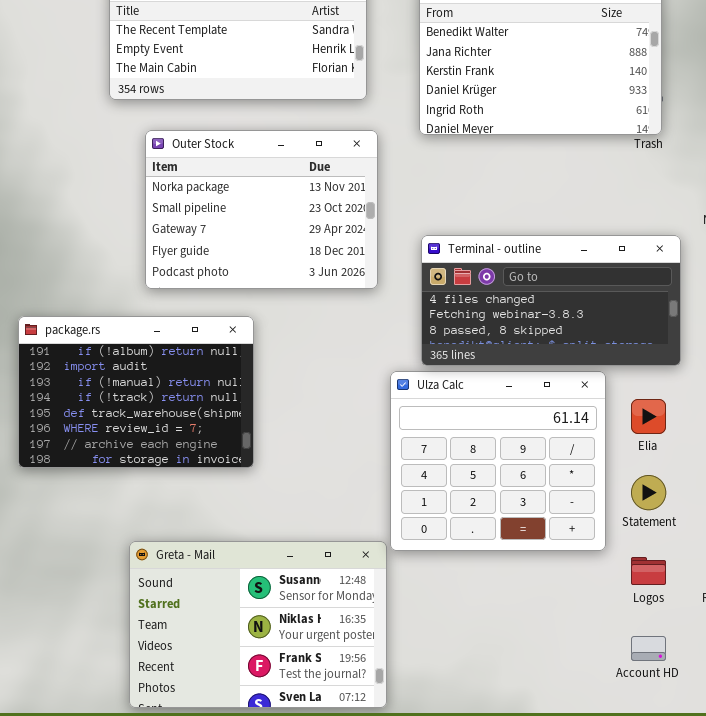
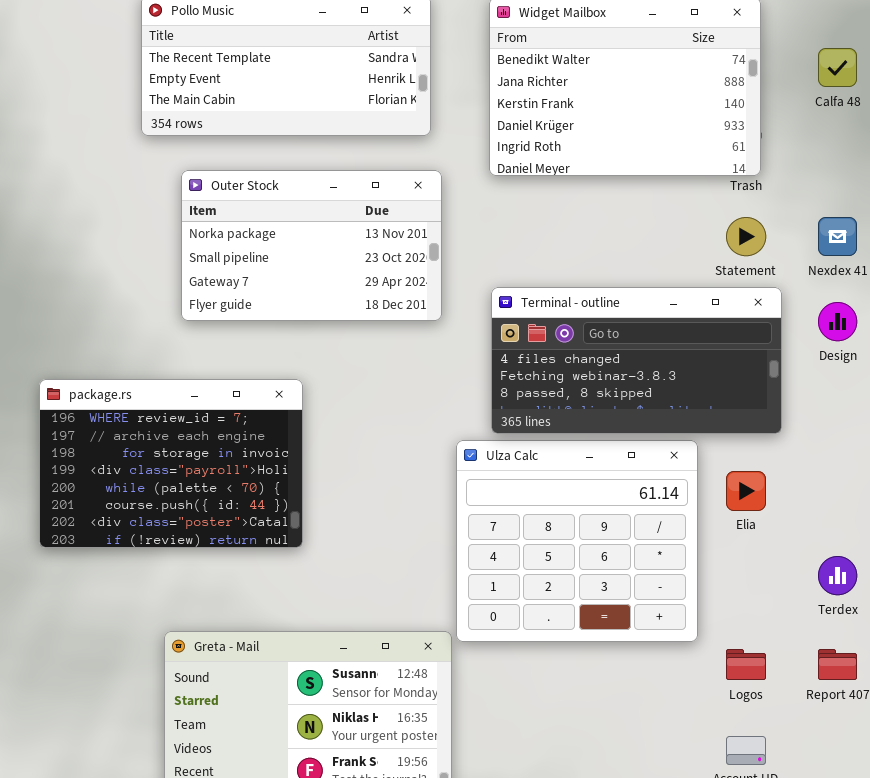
Outer Stock: [145,130,378,289] -> [181,170,442,321], resized
package.rs: [18,316,254,468] -> [39,379,303,548], scrolled down 5 rows
Statement: [631,475,666,510] -> [726,217,766,256], moved

